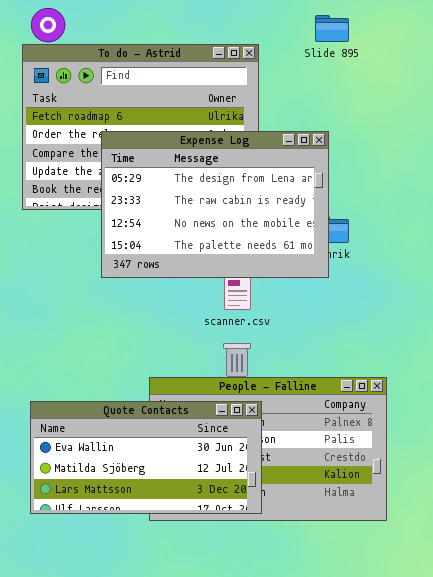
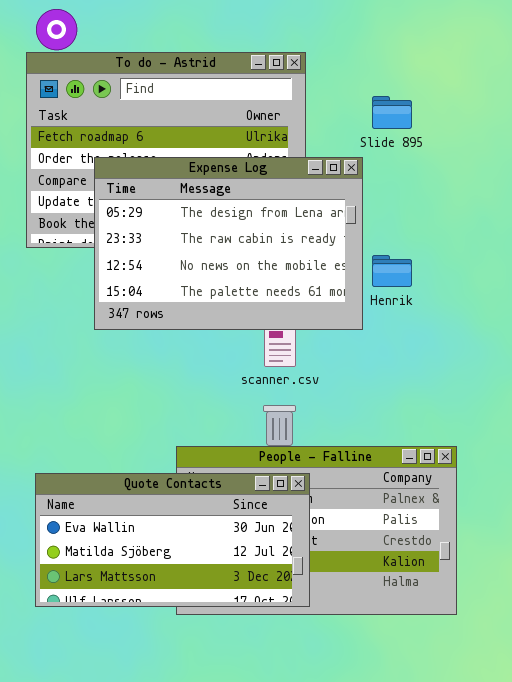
Slide 895: [315,15,349,42] -> [372,96,412,129], moved
Expense Log: [101,131,329,278] -> [94,157,363,330], moved

